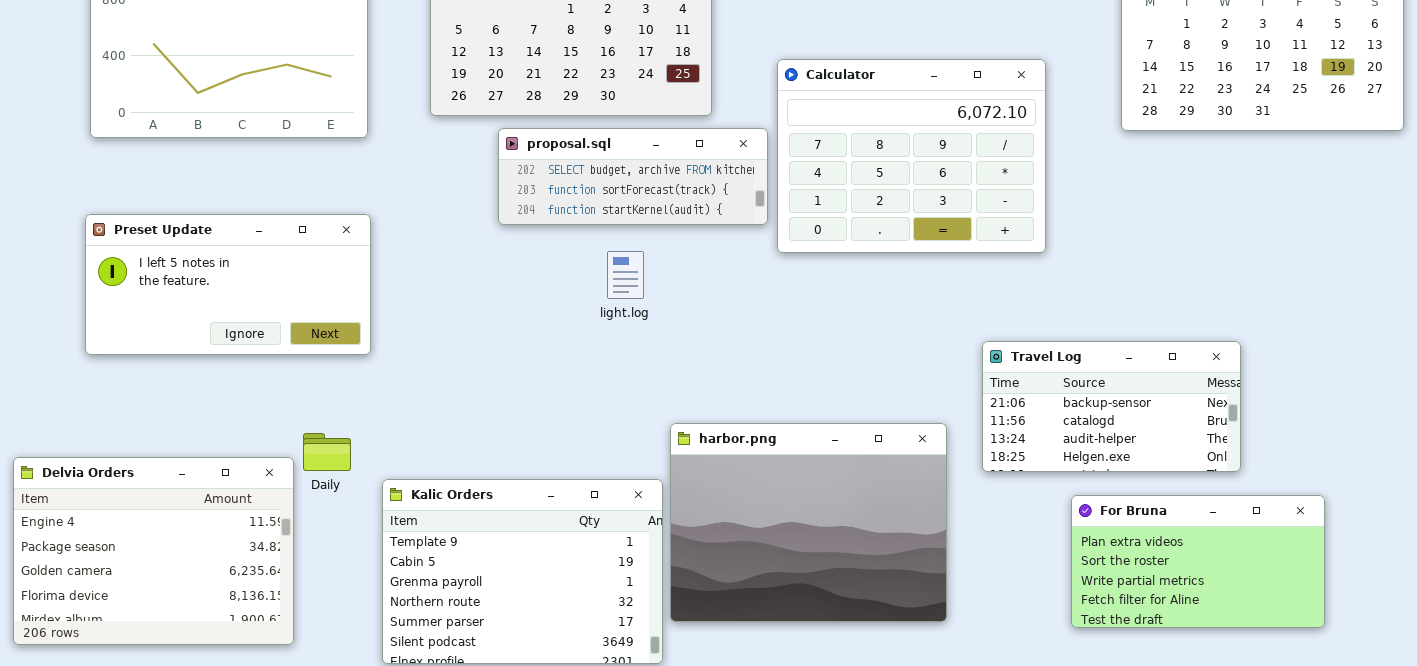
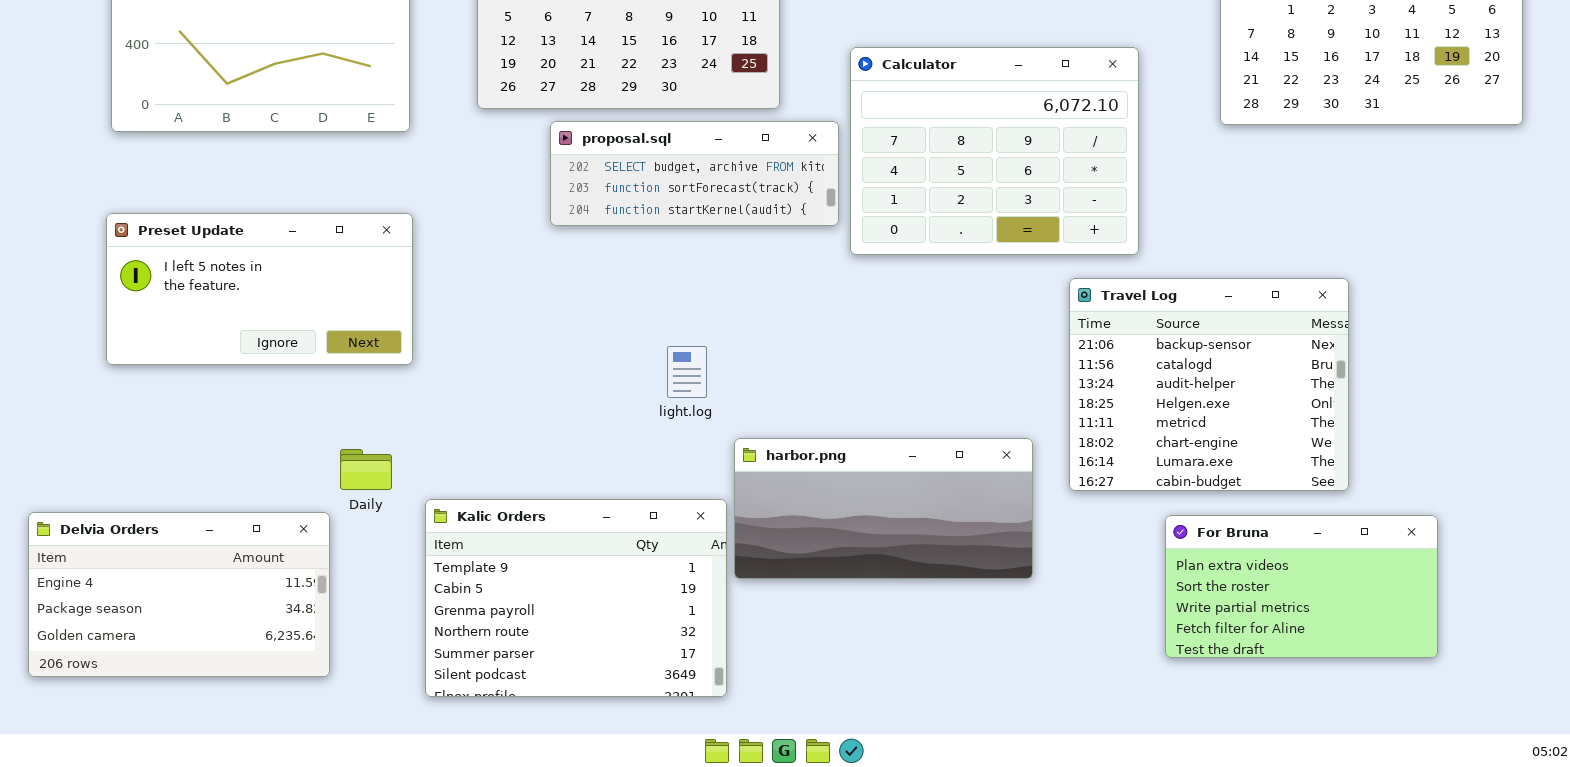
light.log: [607,251,644,299] -> [667,346,707,398], moved
Travel Log: [982,341,1241,472] -> [1069,278,1349,491], resized
harbor.png: [670,423,947,622] -> [734,438,1033,579], resized
Delvia Orders: [13,457,294,645] -> [28,512,330,677], resized

